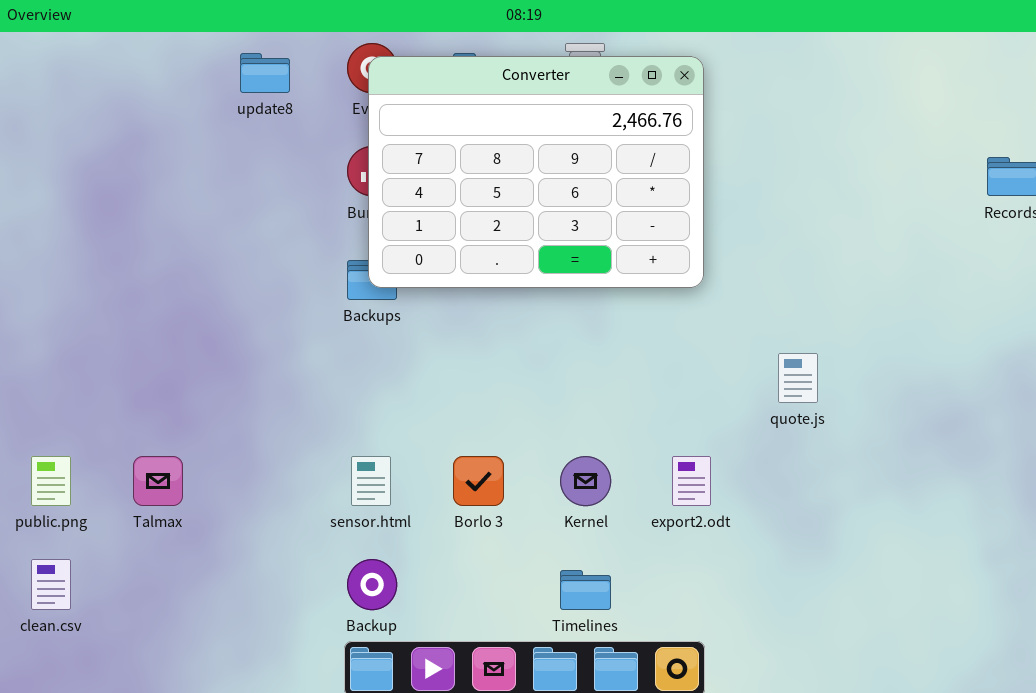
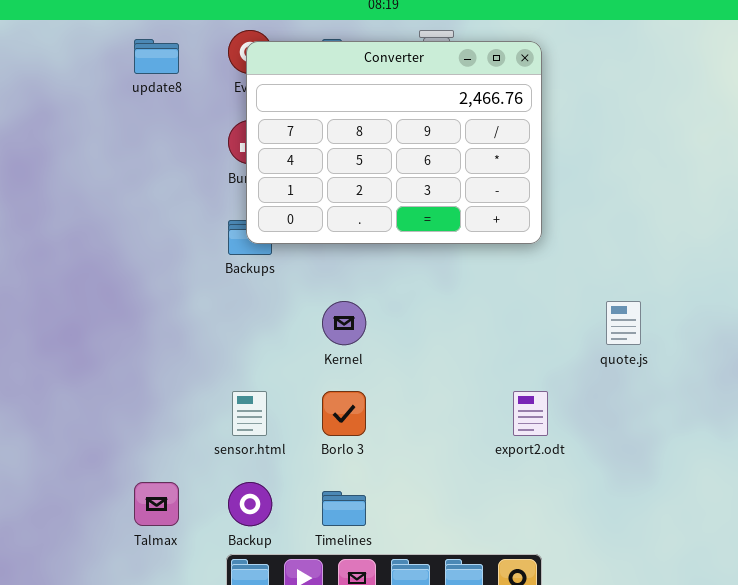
Talmax: [133,456,183,506] -> [134,482,179,526], moved
Kernel: [560,456,611,506] -> [322,301,366,345], moved
Timelines: [560,570,611,610] -> [322,491,366,526], moved

